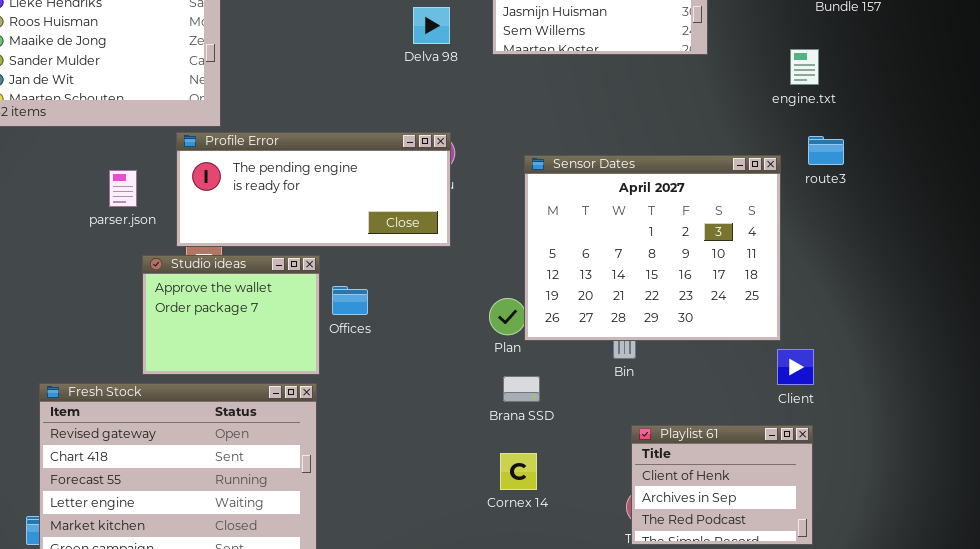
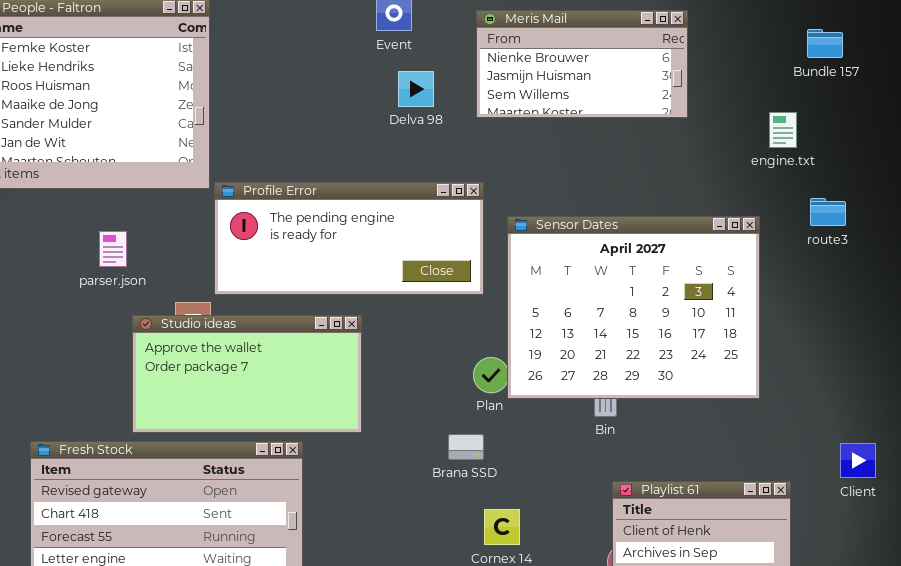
Profile Error: [176,132,451,247] -> [214,182,484,295], moved
route3: [808,136,844,165] -> [810,198,846,226], moved
Studio ideas: [142,255,320,375] -> [132,315,362,433], resized
Client: [777,349,814,385] -> [840,443,876,478], moved
Brana SSD: [503,376,540,402] -> [448,434,484,460], moved

